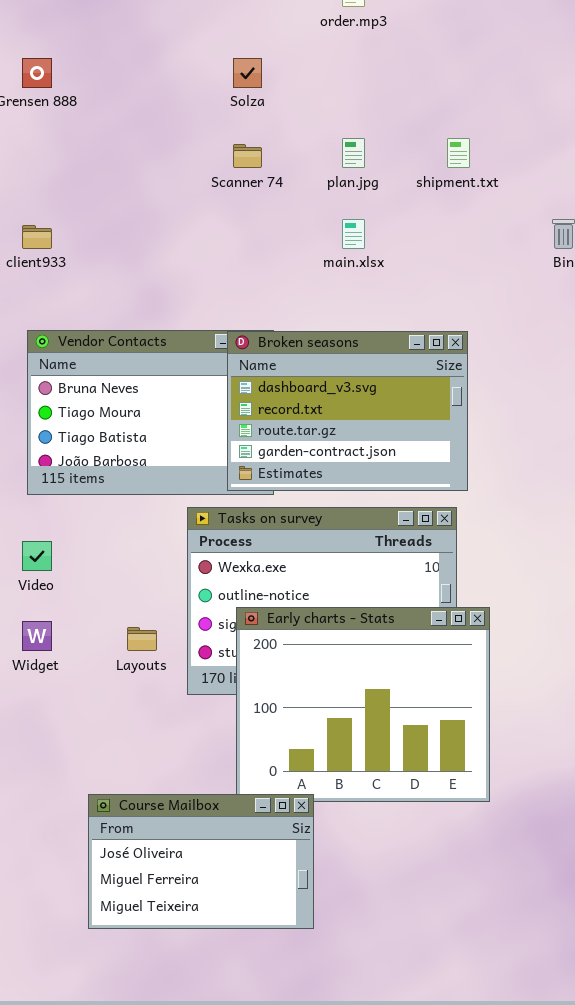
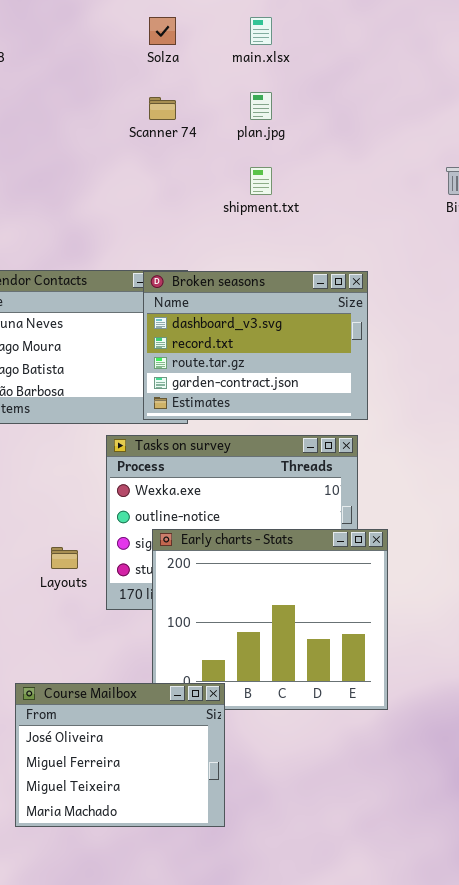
shipment.txt: [447,138,470,168] -> [250,167,272,195], moved
main.xlsx: [342,219,365,249] -> [250,17,272,45], moved
Course Mailbox: [88,794,314,929] -> [15,683,225,827], resized

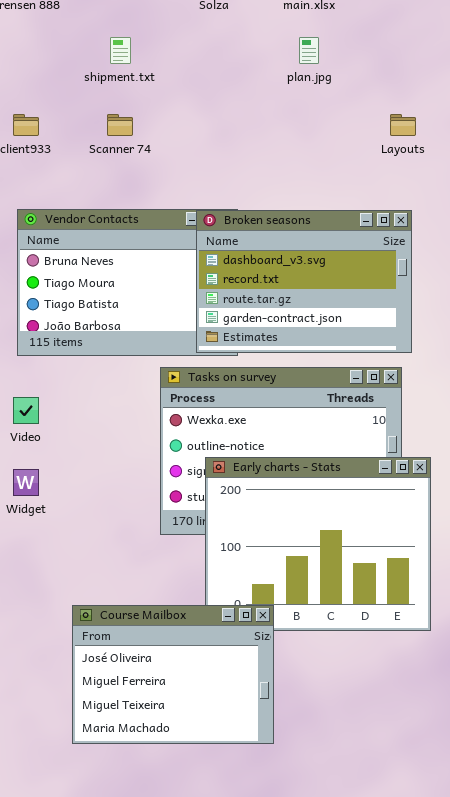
Scanner 74: [149,97,176,120] -> [107,114,133,136], moved
shipment.txt: [250,167,272,195] -> [110,37,131,64], moved
Layouts: [51,547,78,569] -> [390,114,416,136], moved

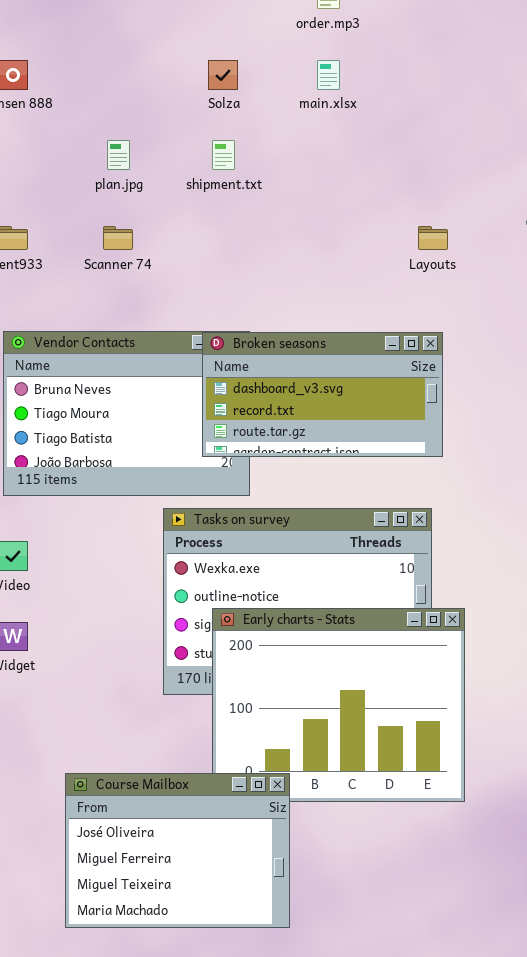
shipment.txt: [110,37,131,64] -> [212,140,235,170], moved
plan.jpg: [299,37,319,64] -> [107,140,130,170], moved
Broken seasons: [196,210,412,353] -> [202,332,443,457], resized

